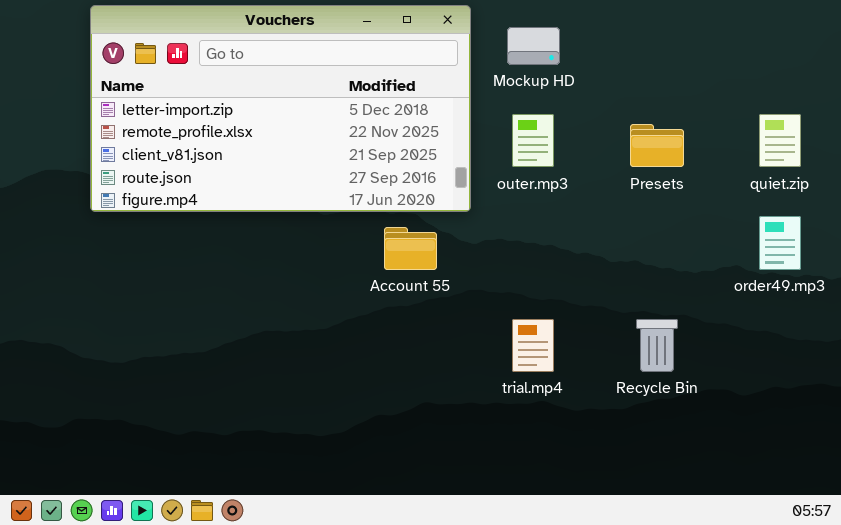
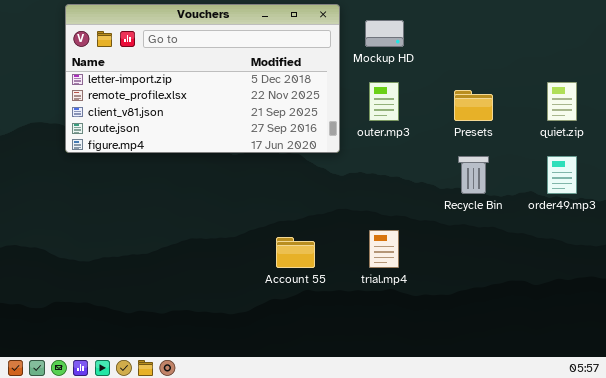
Account 55: [384,227,437,270] -> [276,237,315,268], moved
Recycle Bin: [636,319,678,372] -> [458,156,489,194], moved

